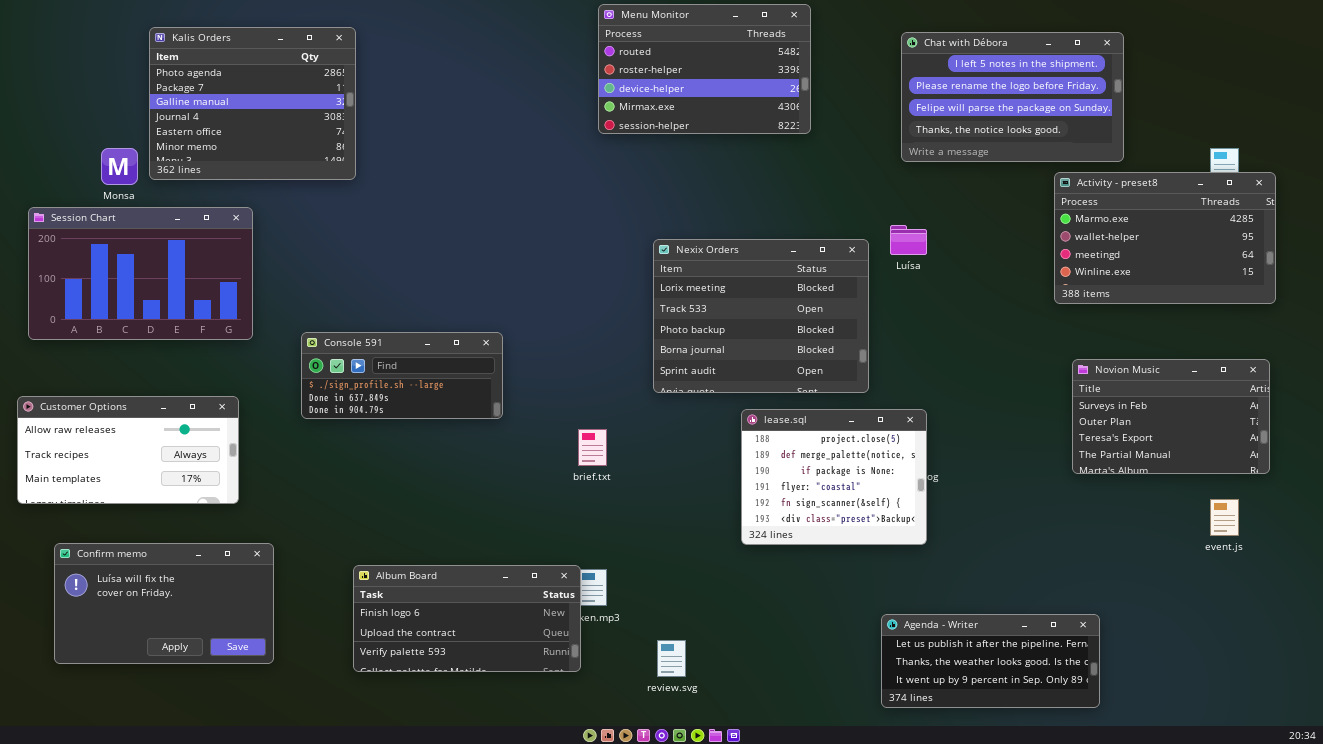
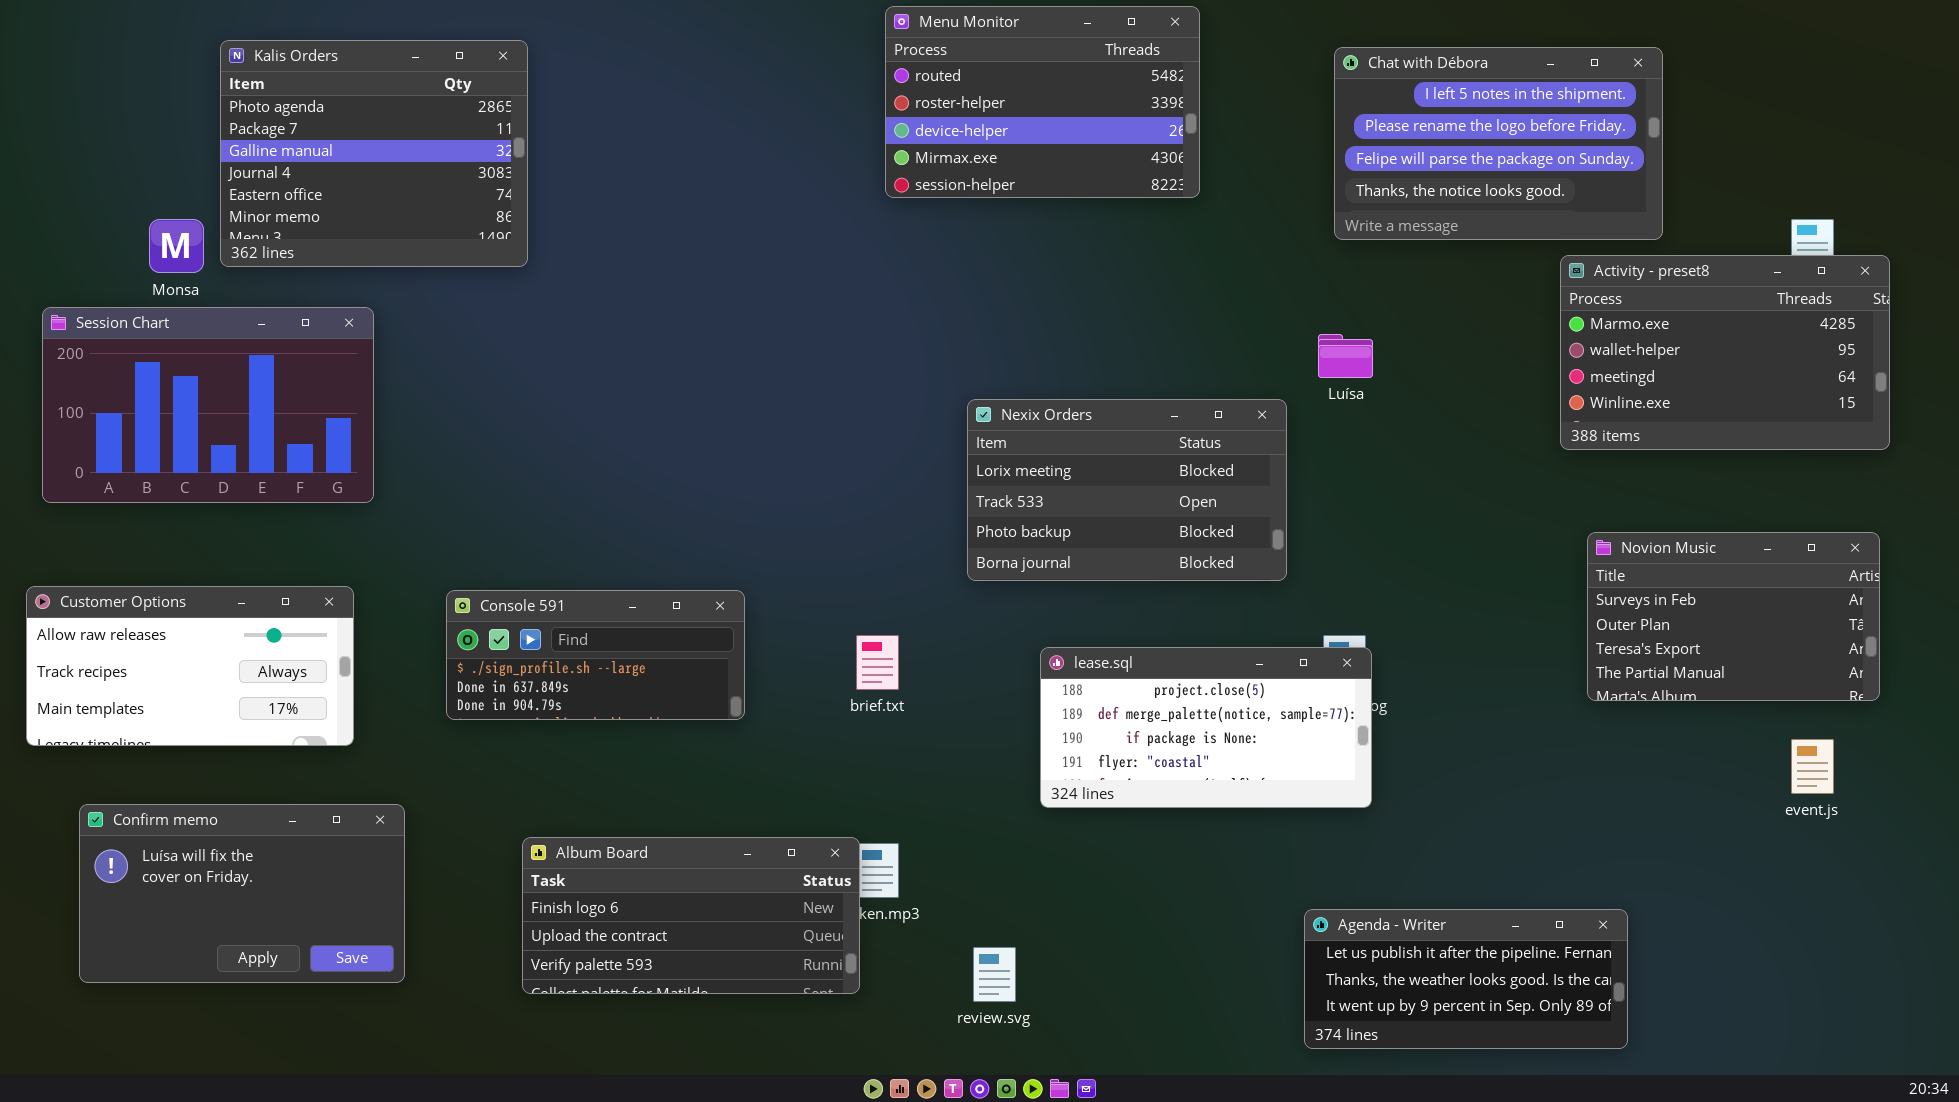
Nexix Orders: [653,239,869,393] -> [967,399,1287,581], resized
Console 591: [301,332,503,419] -> [446,590,745,720], moved
lease.sql: [741,409,927,545] -> [1040,647,1372,808], resized

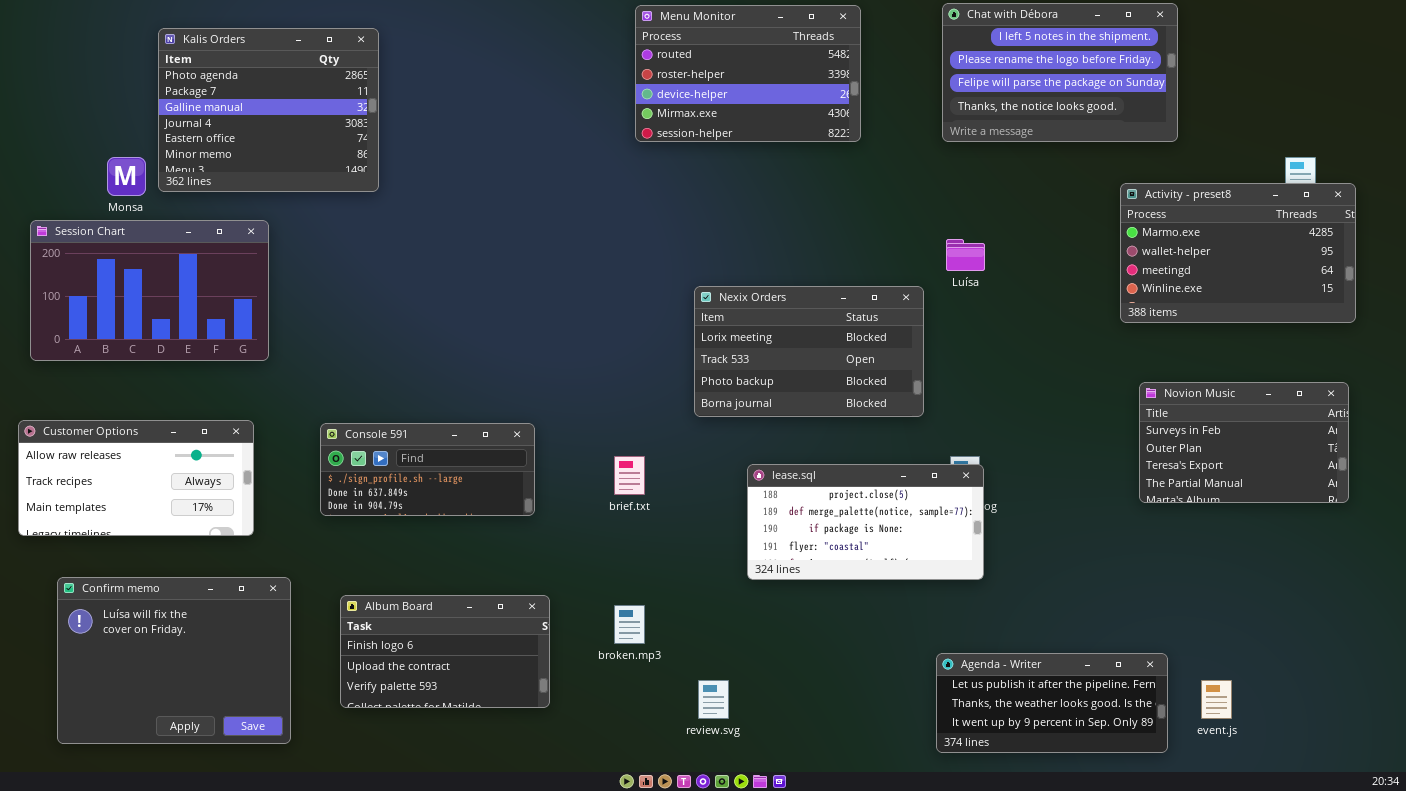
Chat with Débora: [1334,47,1663,240] -> [942,3,1178,142], moved
event.js: [1791,739,1834,794] -> [1201,680,1232,719], moved
Confirm memo: [79,804,405,983] -> [57,577,291,744], resized
Album Board: [522,837,860,994] -> [340,595,550,708], moved, resized

